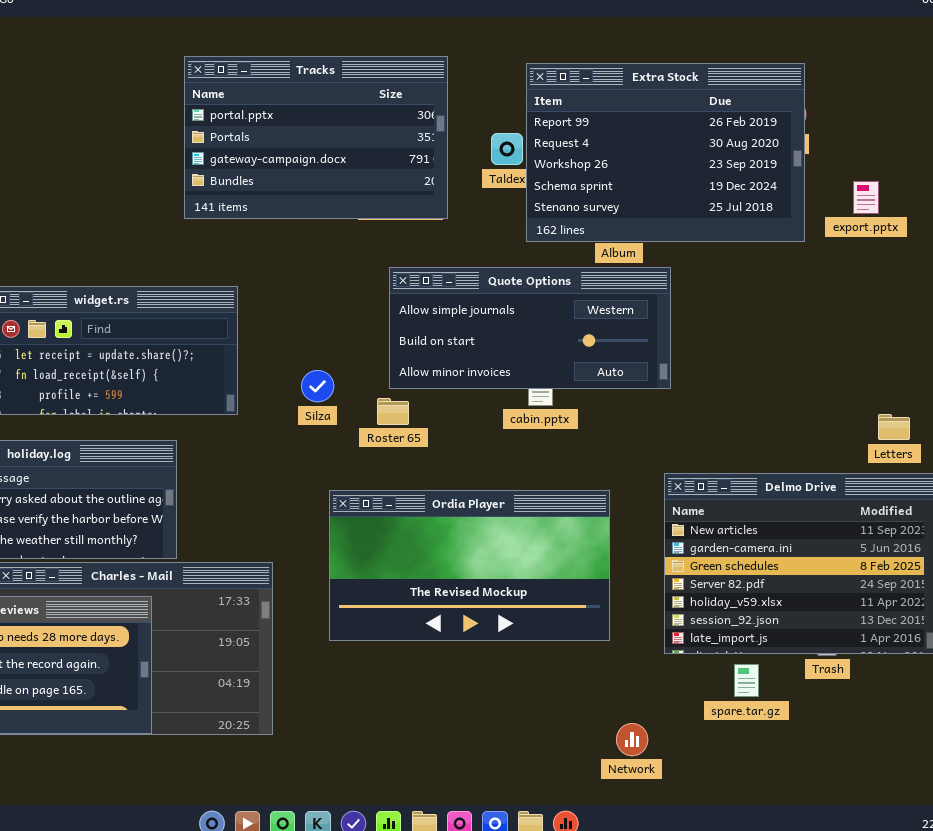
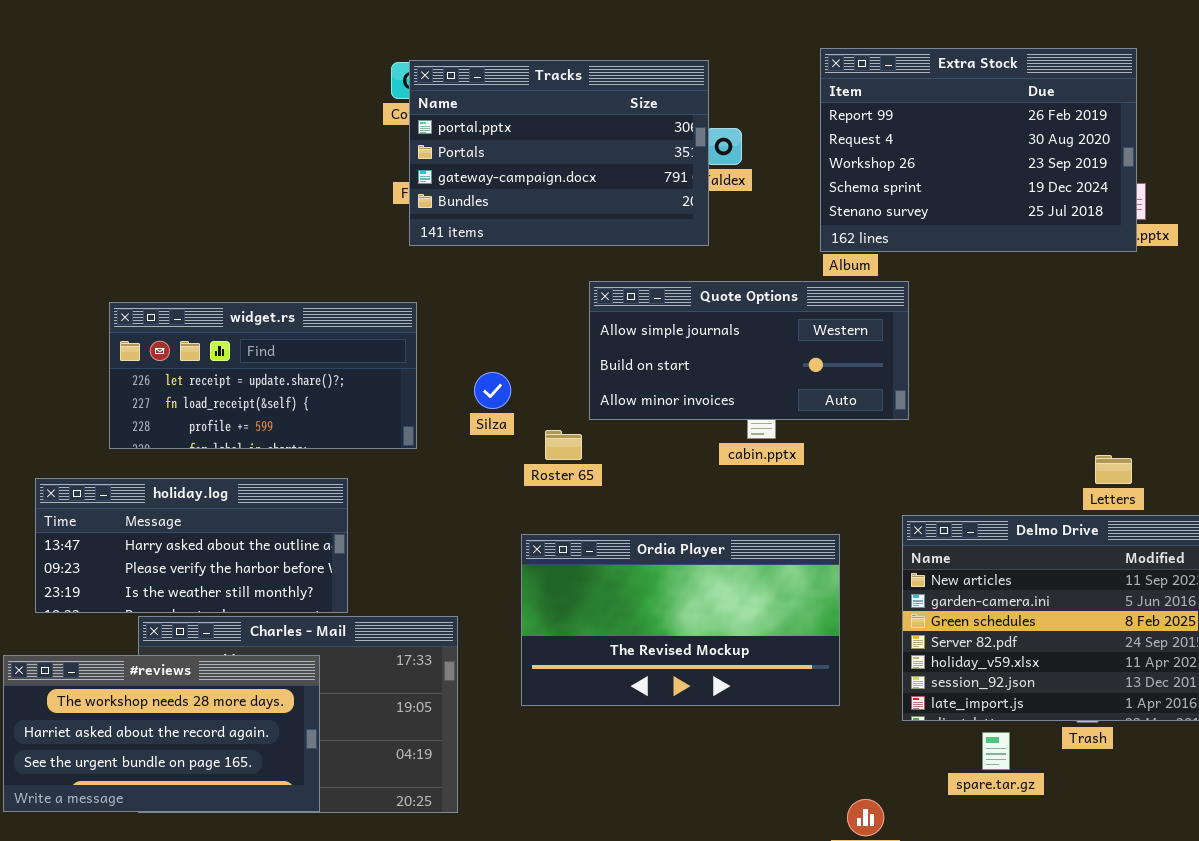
Tracks: [184,56,448,219] -> [409,60,709,246], moved
Extra Stock: [526,63,805,242] -> [820,48,1137,252], moved
Silza: [301,370,334,402] -> [474,372,511,409], moved
Roster 65: [377,398,409,425] -> [545,430,582,460], moved
Letters: [878,414,910,440] -> [1095,455,1132,484], moved

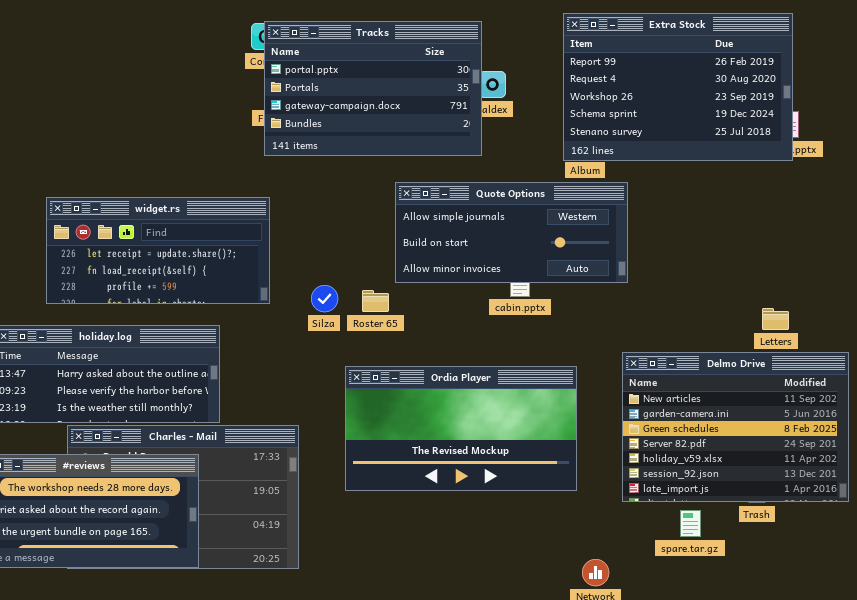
Silza: [474,372,511,409] -> [311,285,338,312], moved

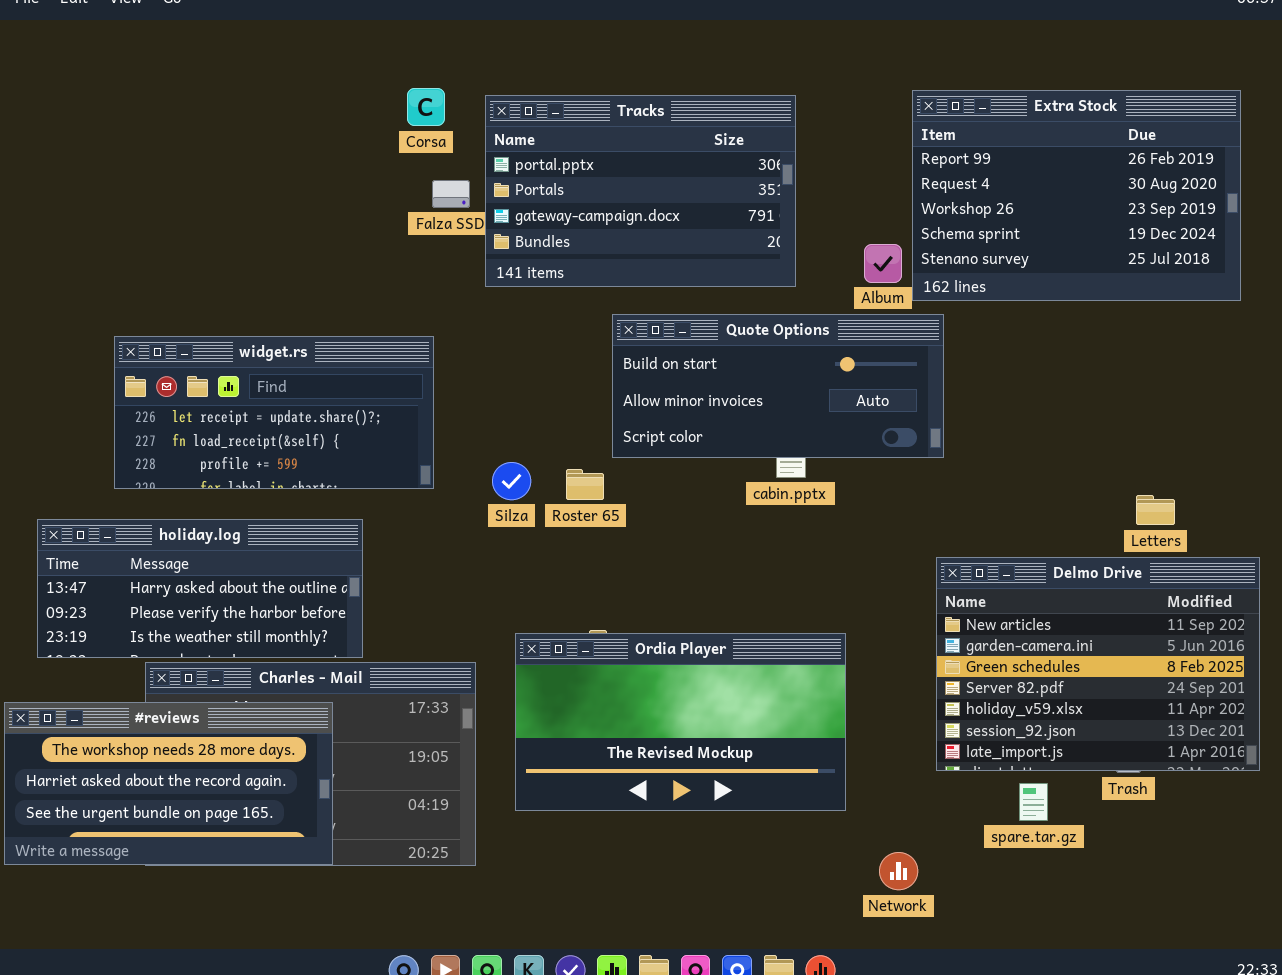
Extra Stock: [563,13,793,161] -> [912,90,1241,301], moved
Tracks: [264,21,482,156] -> [485,95,796,287], moved
Quote Options: [395,182,628,283] -> [612,314,944,458], scrolled down 1 row
Ordia Player: [345,366,577,491] -> [515,633,846,811], moved

